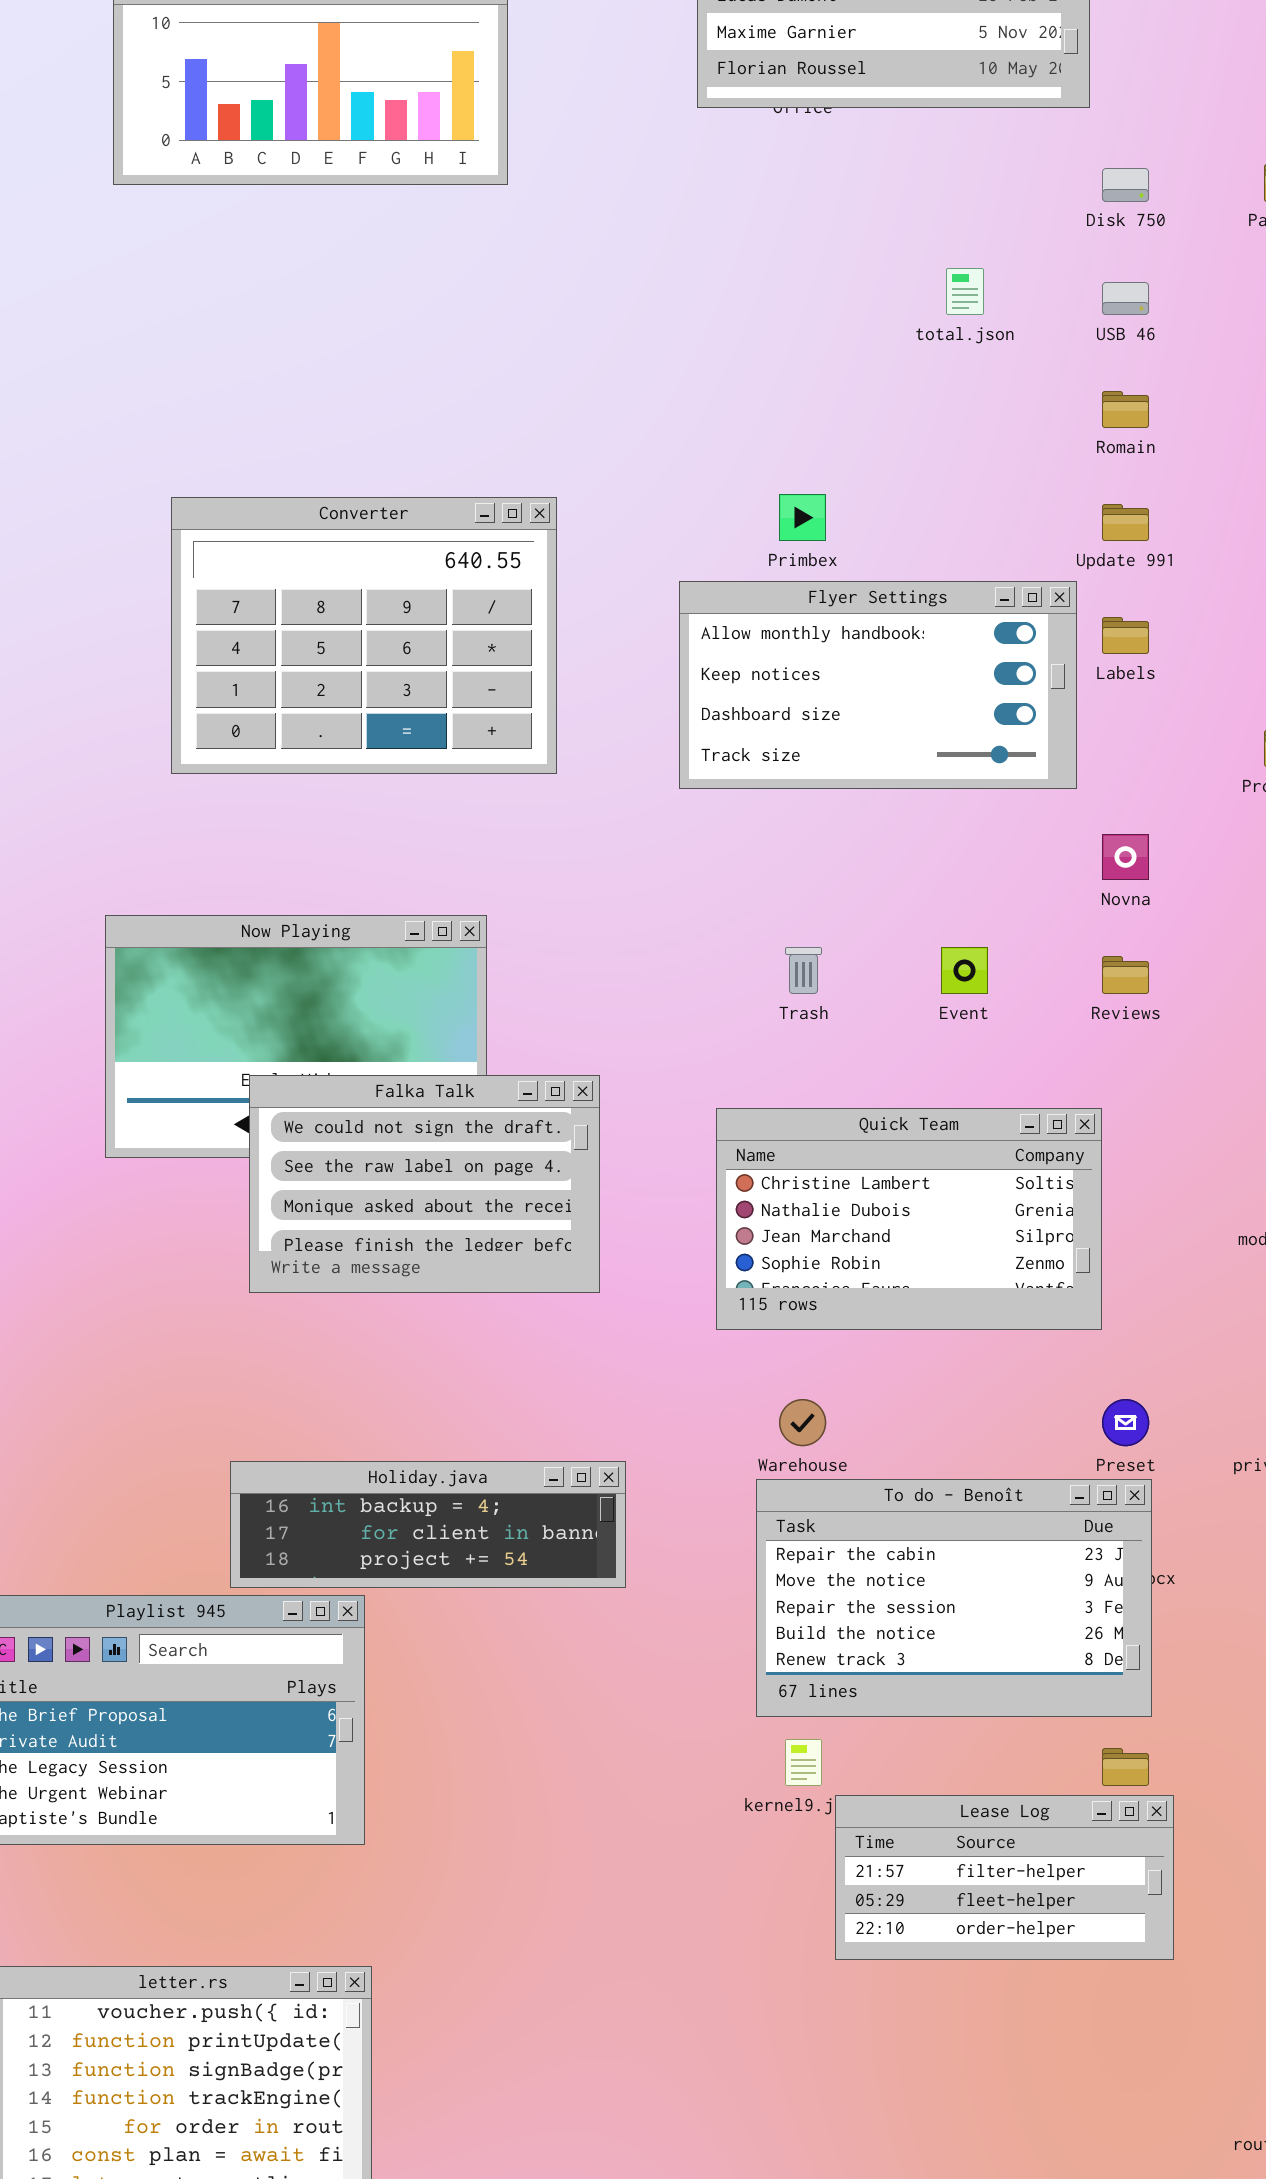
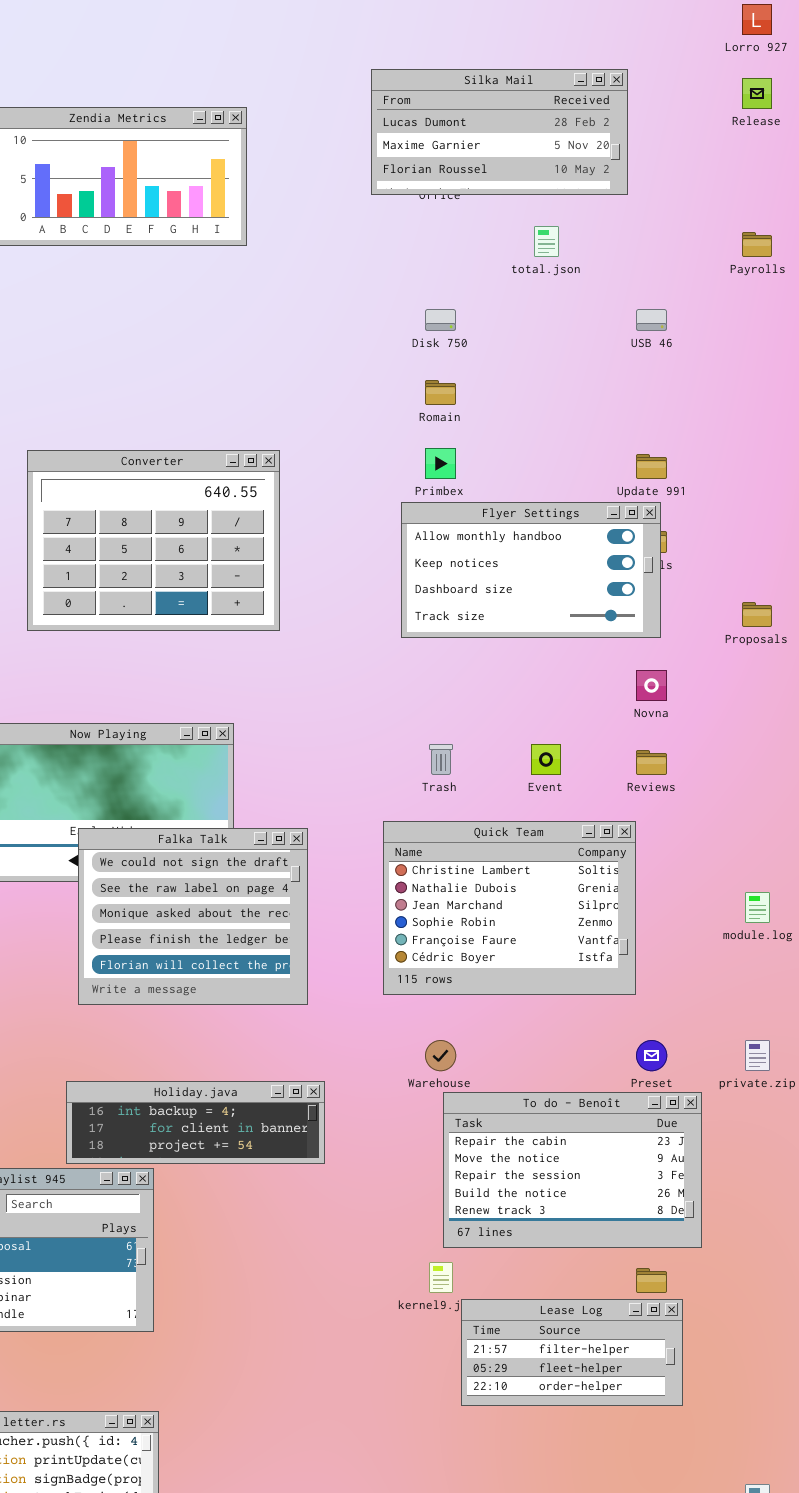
Disk 750: [1102,168,1149,202] -> [425,309,456,331], moved
total.json: [946,268,984,315] -> [534,226,559,257], moved
Romain: [1102,391,1149,428] -> [425,380,456,405], moved
Flyer Settings: [679,581,1077,789] -> [401,502,661,638], moved
Falka Talk: [249,1075,600,1293] -> [78,828,308,1005], resized
Quick Team: [716,1108,1102,1330] -> [383,821,636,995], resized
To do - Benoît: [756,1479,1152,1717] -> [443,1092,702,1248], moved

